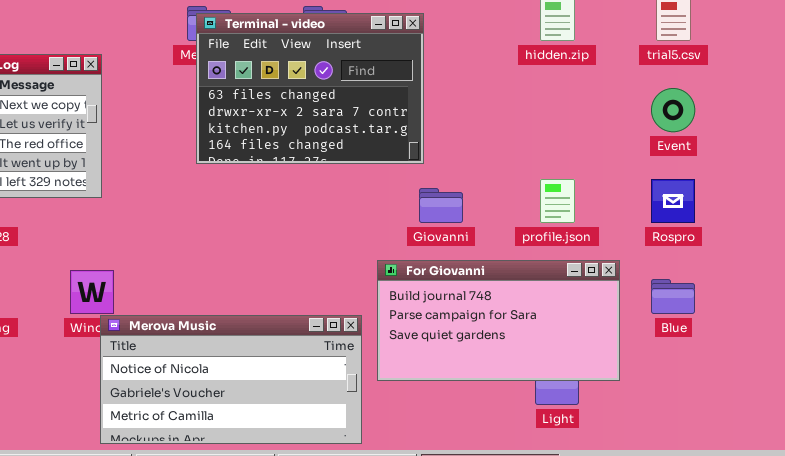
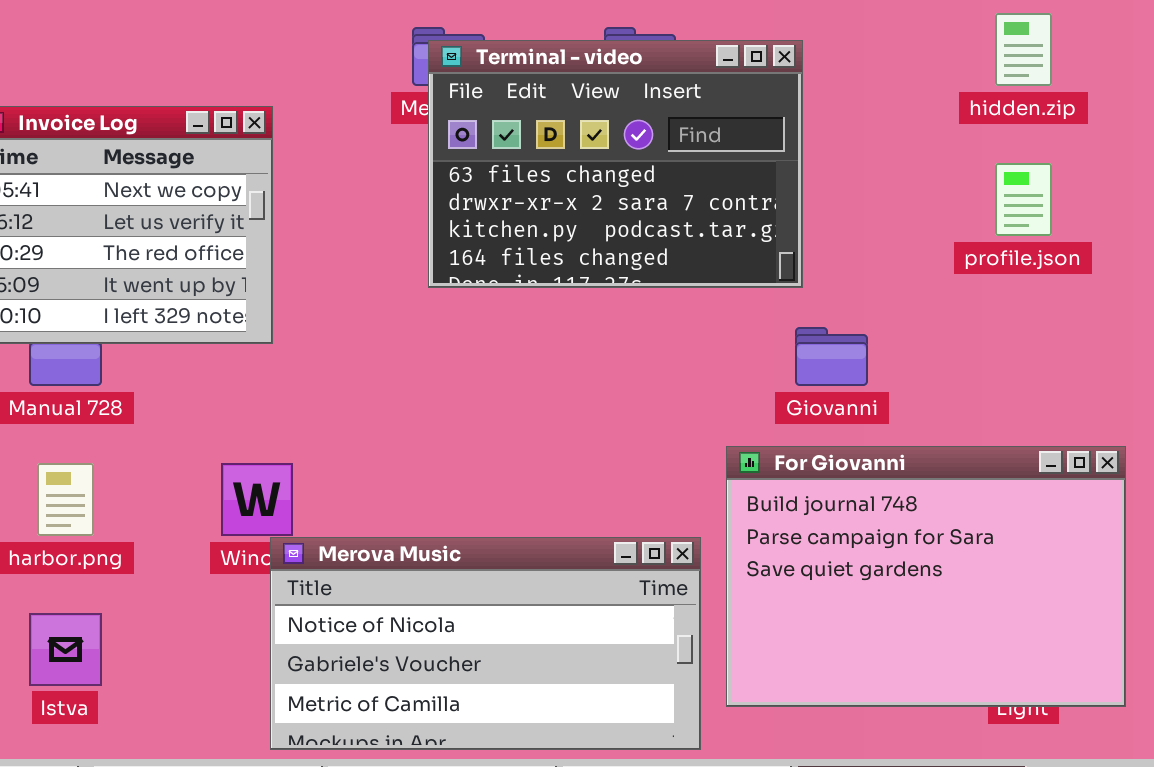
profile.json: [540,179,575,223] -> [995,163,1052,236], moved
For Giovanni: [377,260,620,381] -> [726,446,1126,707], resized

